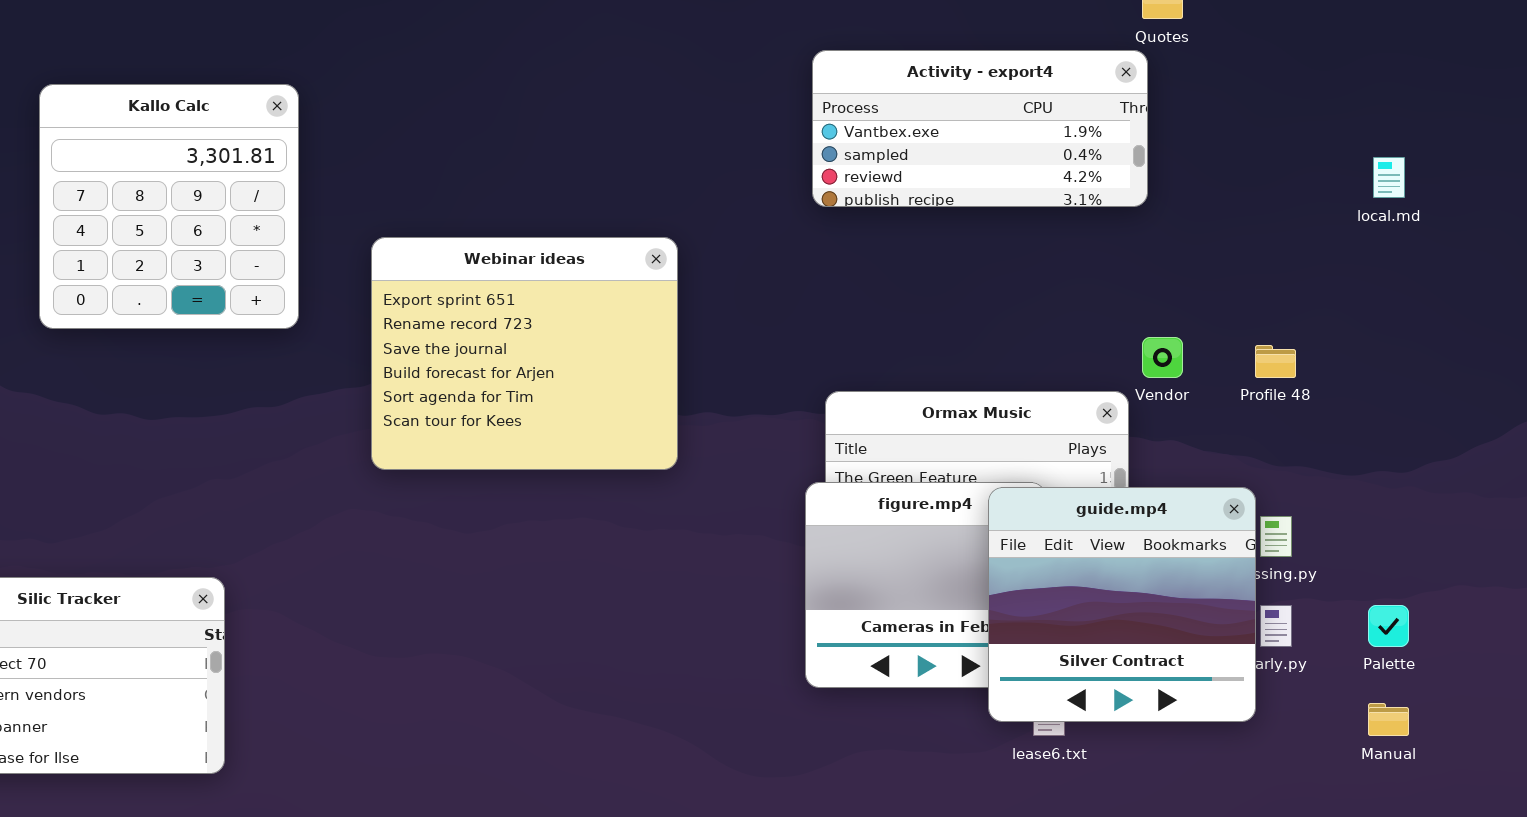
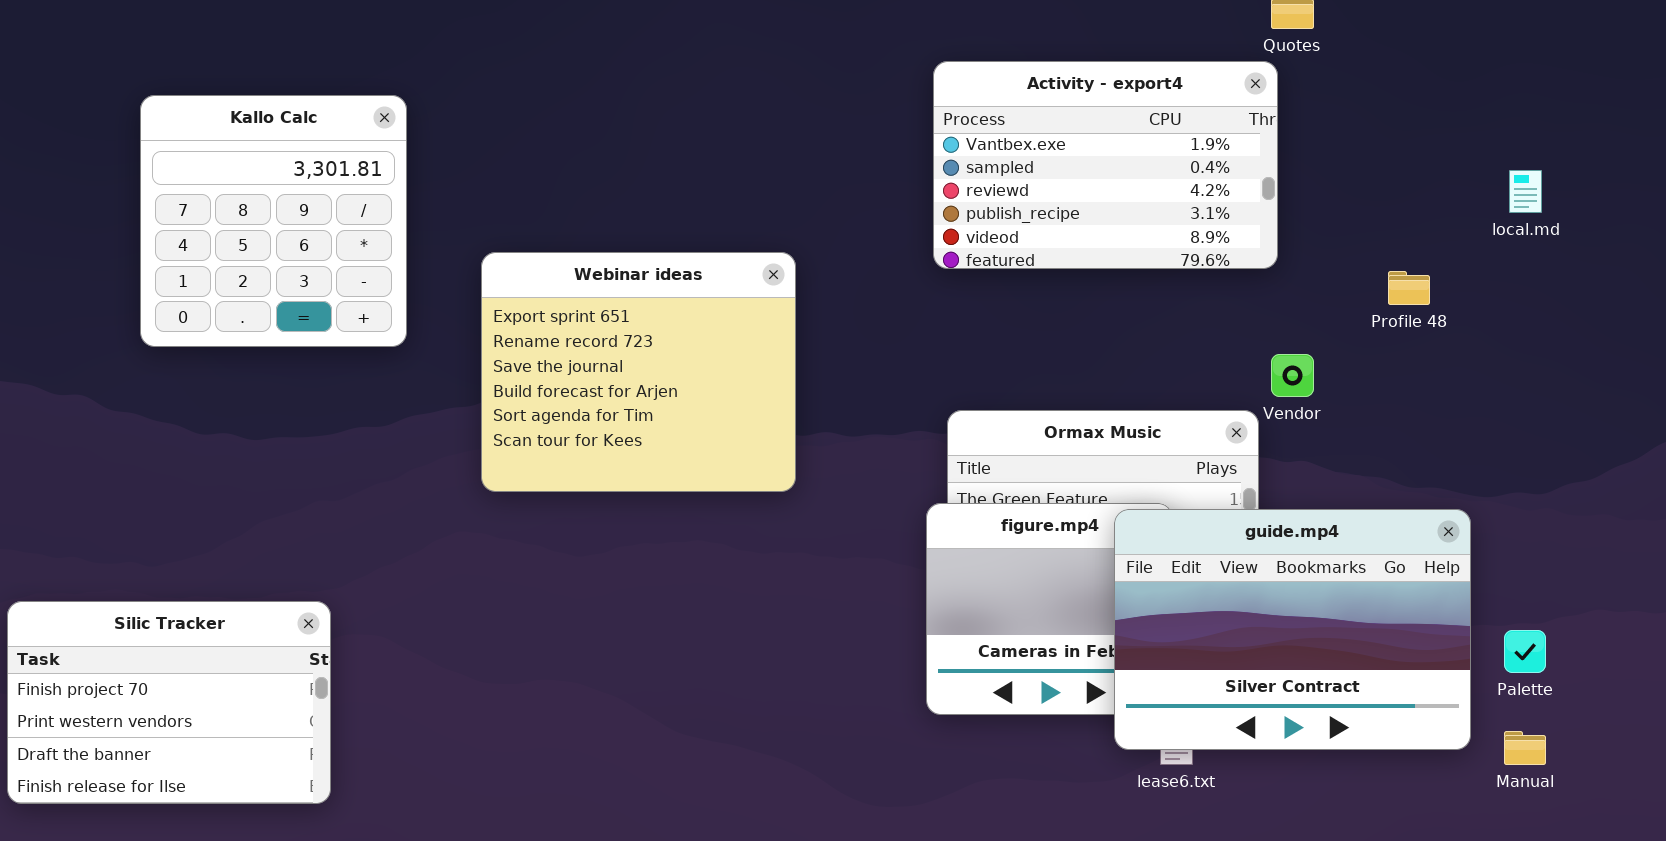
Activity - export4: [812,50,1148,207] -> [933,61,1278,269], resized
Profile 48: [1255,345,1296,378] -> [1388,271,1430,305], moved
guide.mp4: [988,487,1256,722] -> [1114,509,1471,750], resized

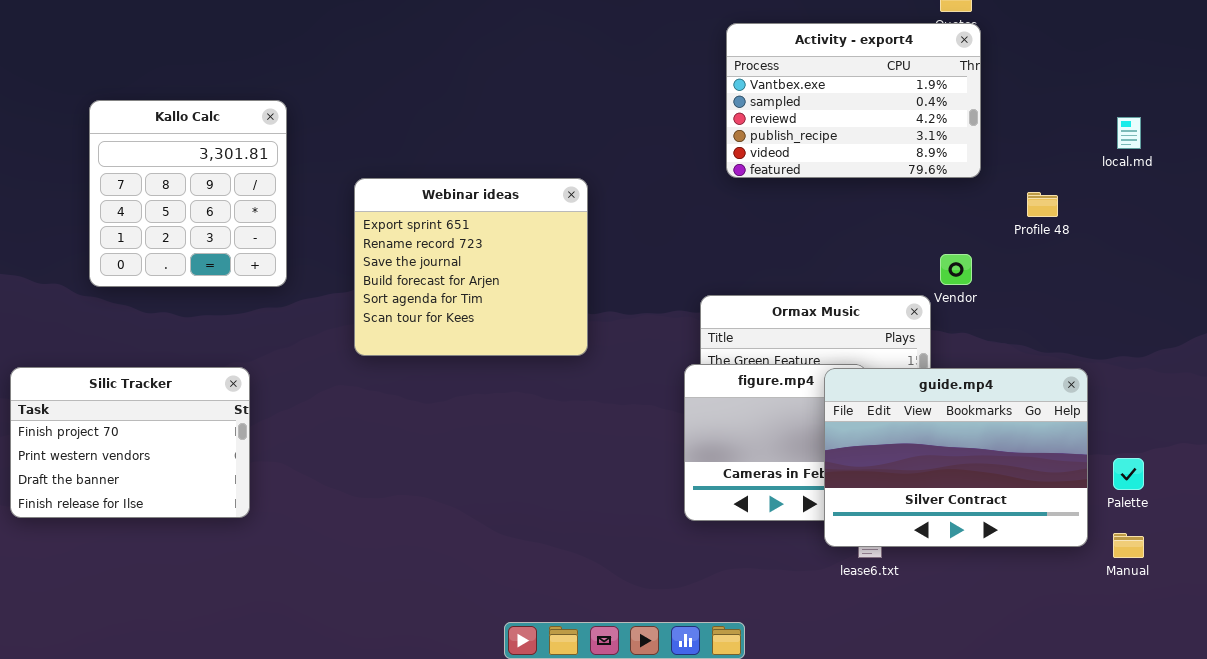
Activity - export4: [933,61,1278,269] -> [726,23,981,178], moved
Kallo Calc: [140,95,407,347] -> [89,100,287,287], moved
Silic Tracker: [7,601,331,804] -> [10,367,250,518], moved

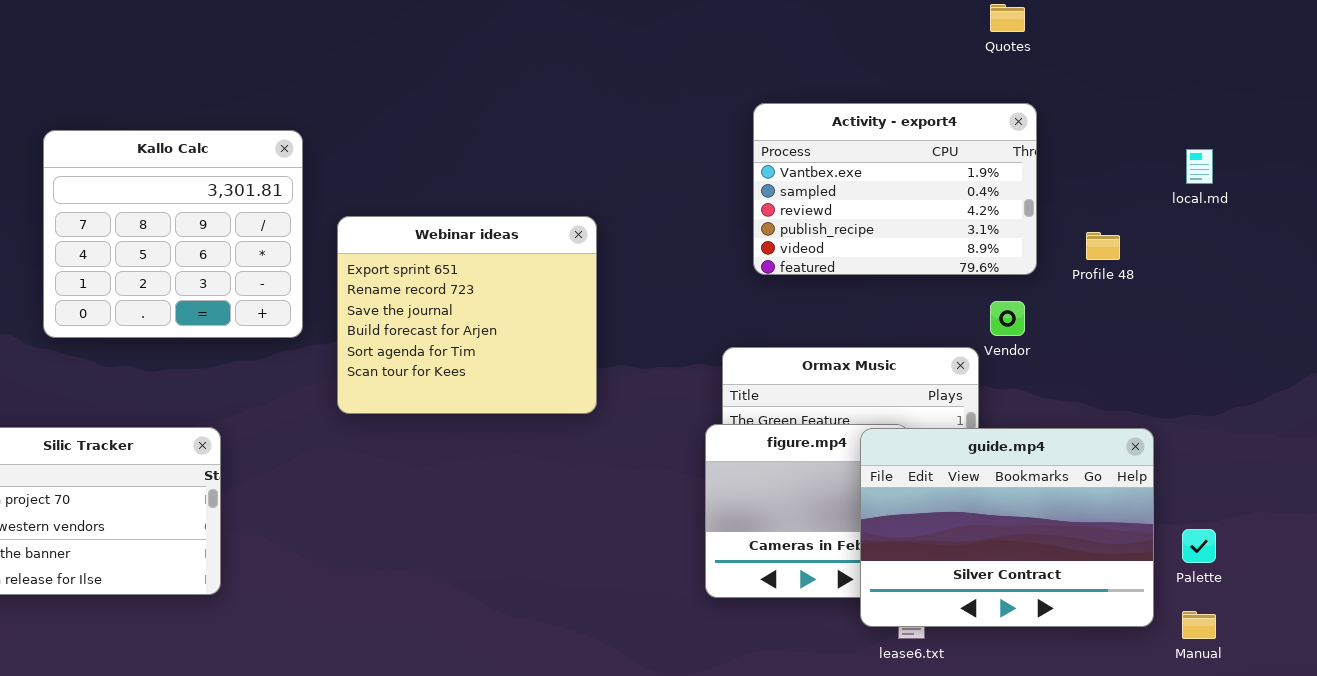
Activity - export4: [726,23,981,178] -> [753,103,1037,275], moved
Kallo Calc: [89,100,287,287] -> [43,130,303,338], resized

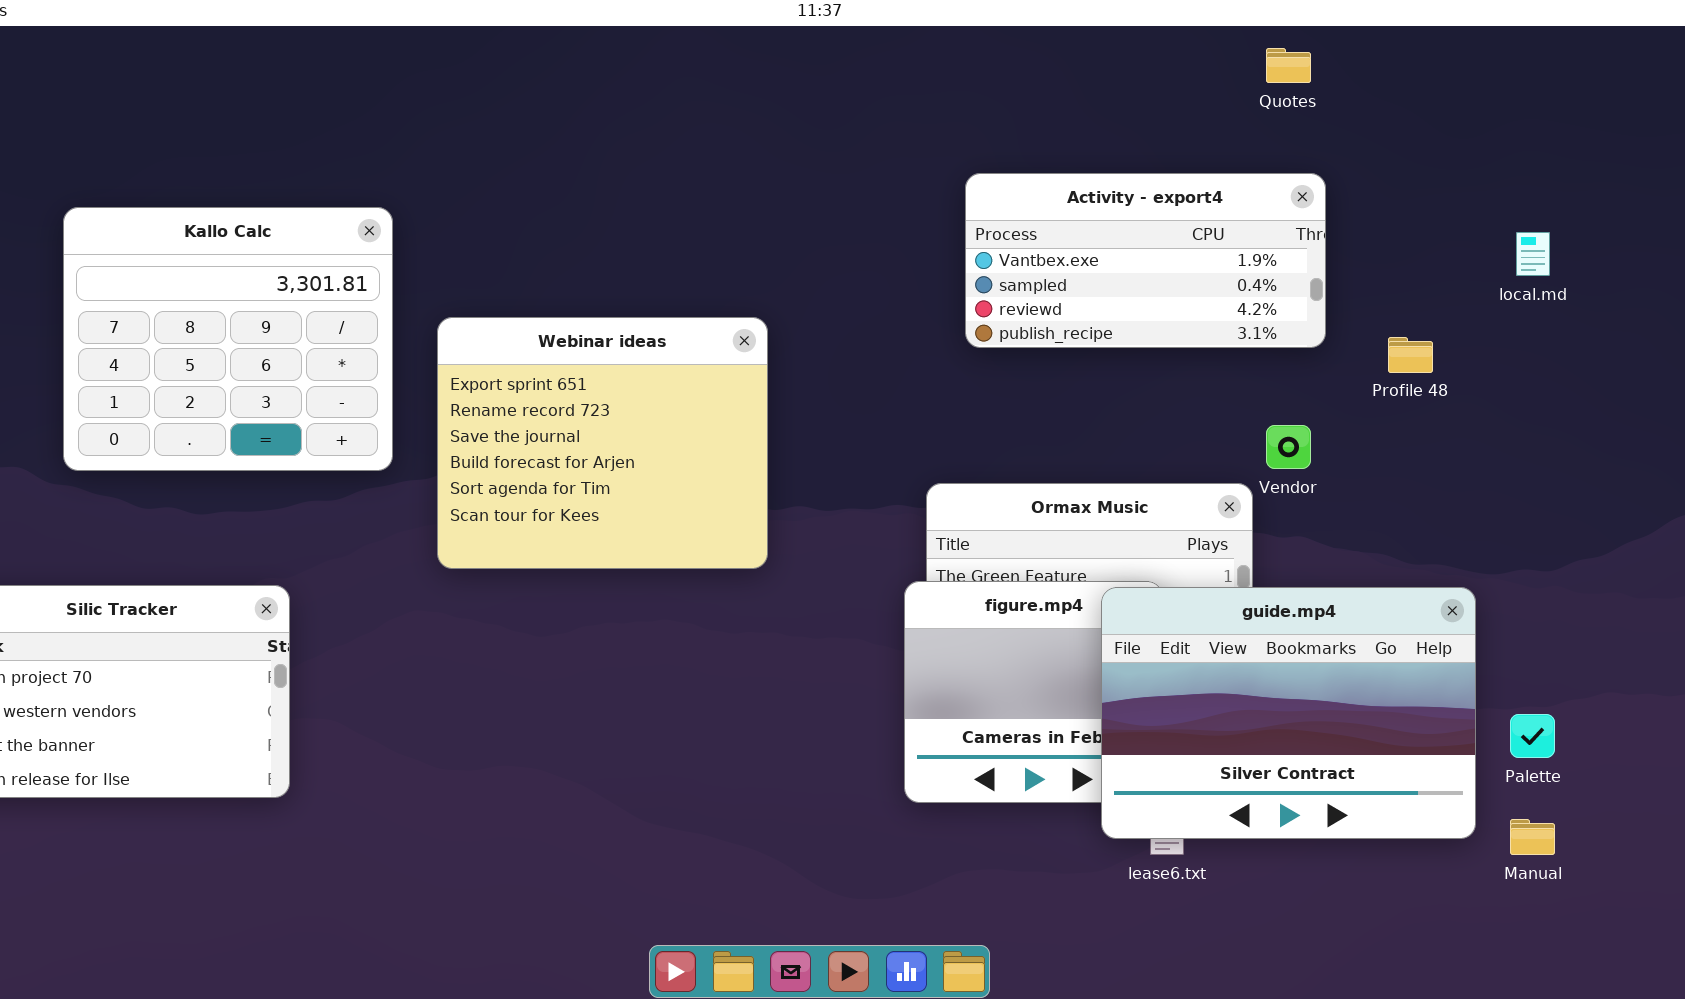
Activity - export4: [753,103,1037,275] -> [965,173,1326,348], resized

